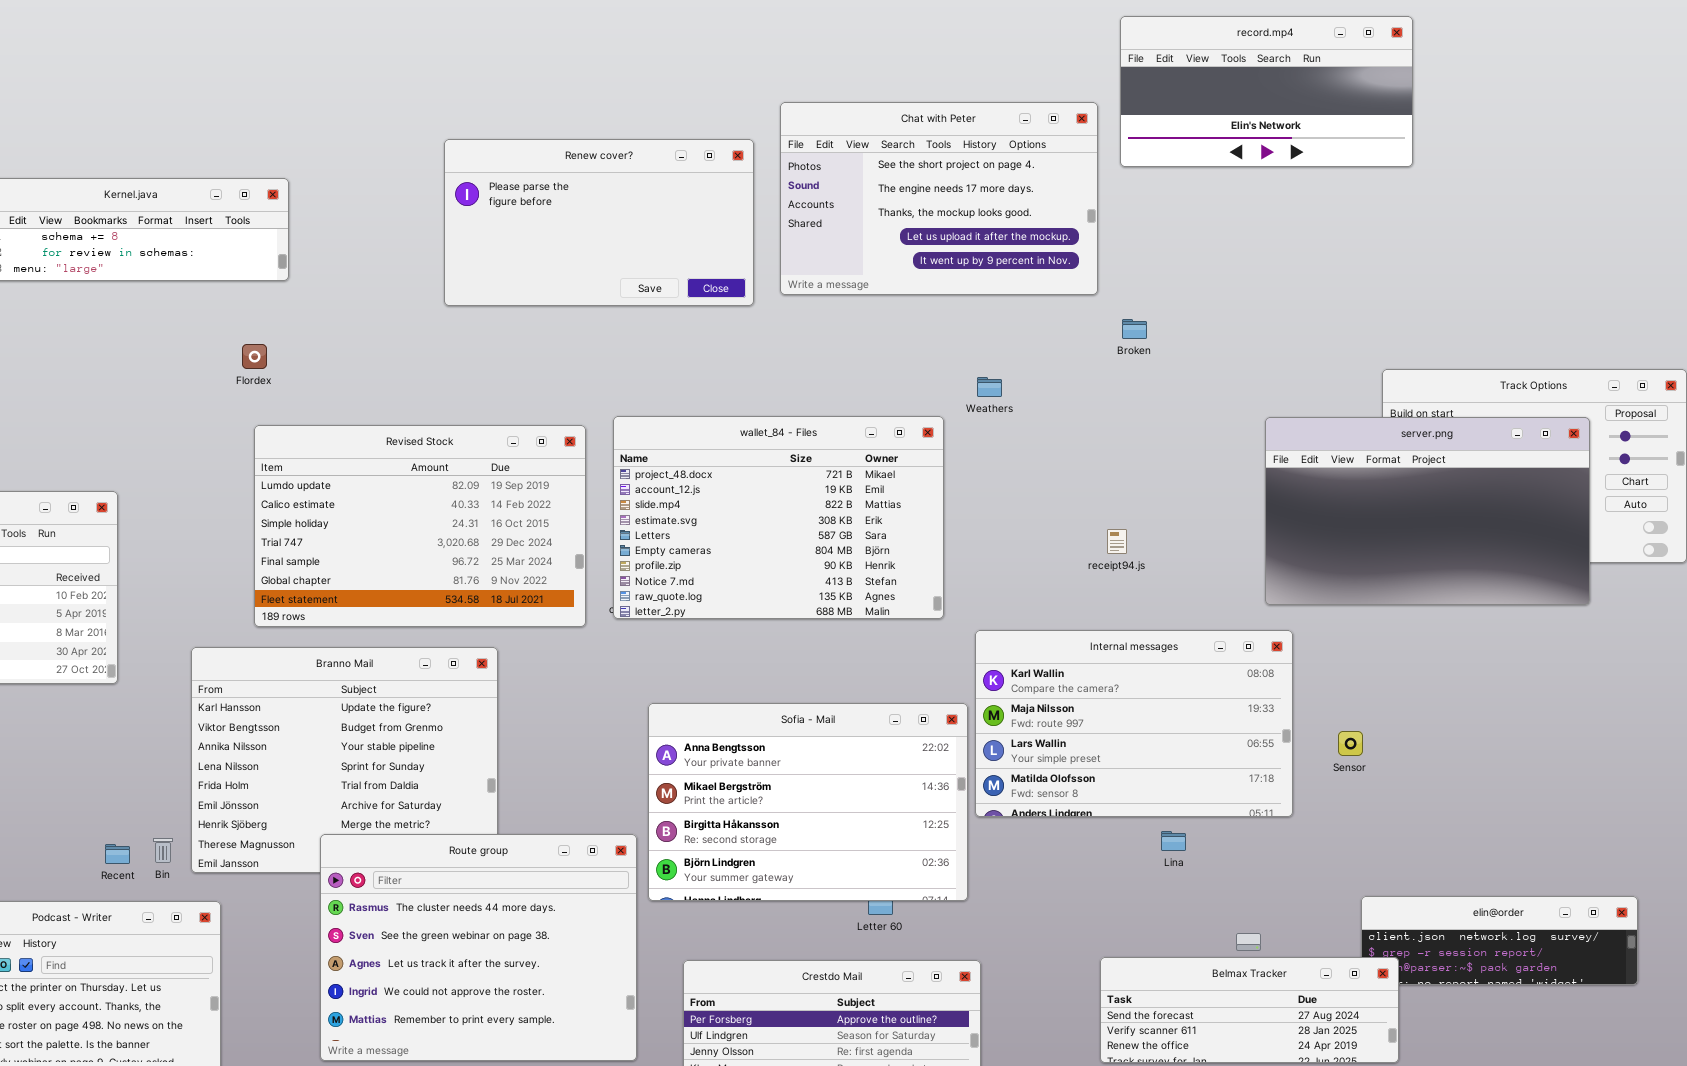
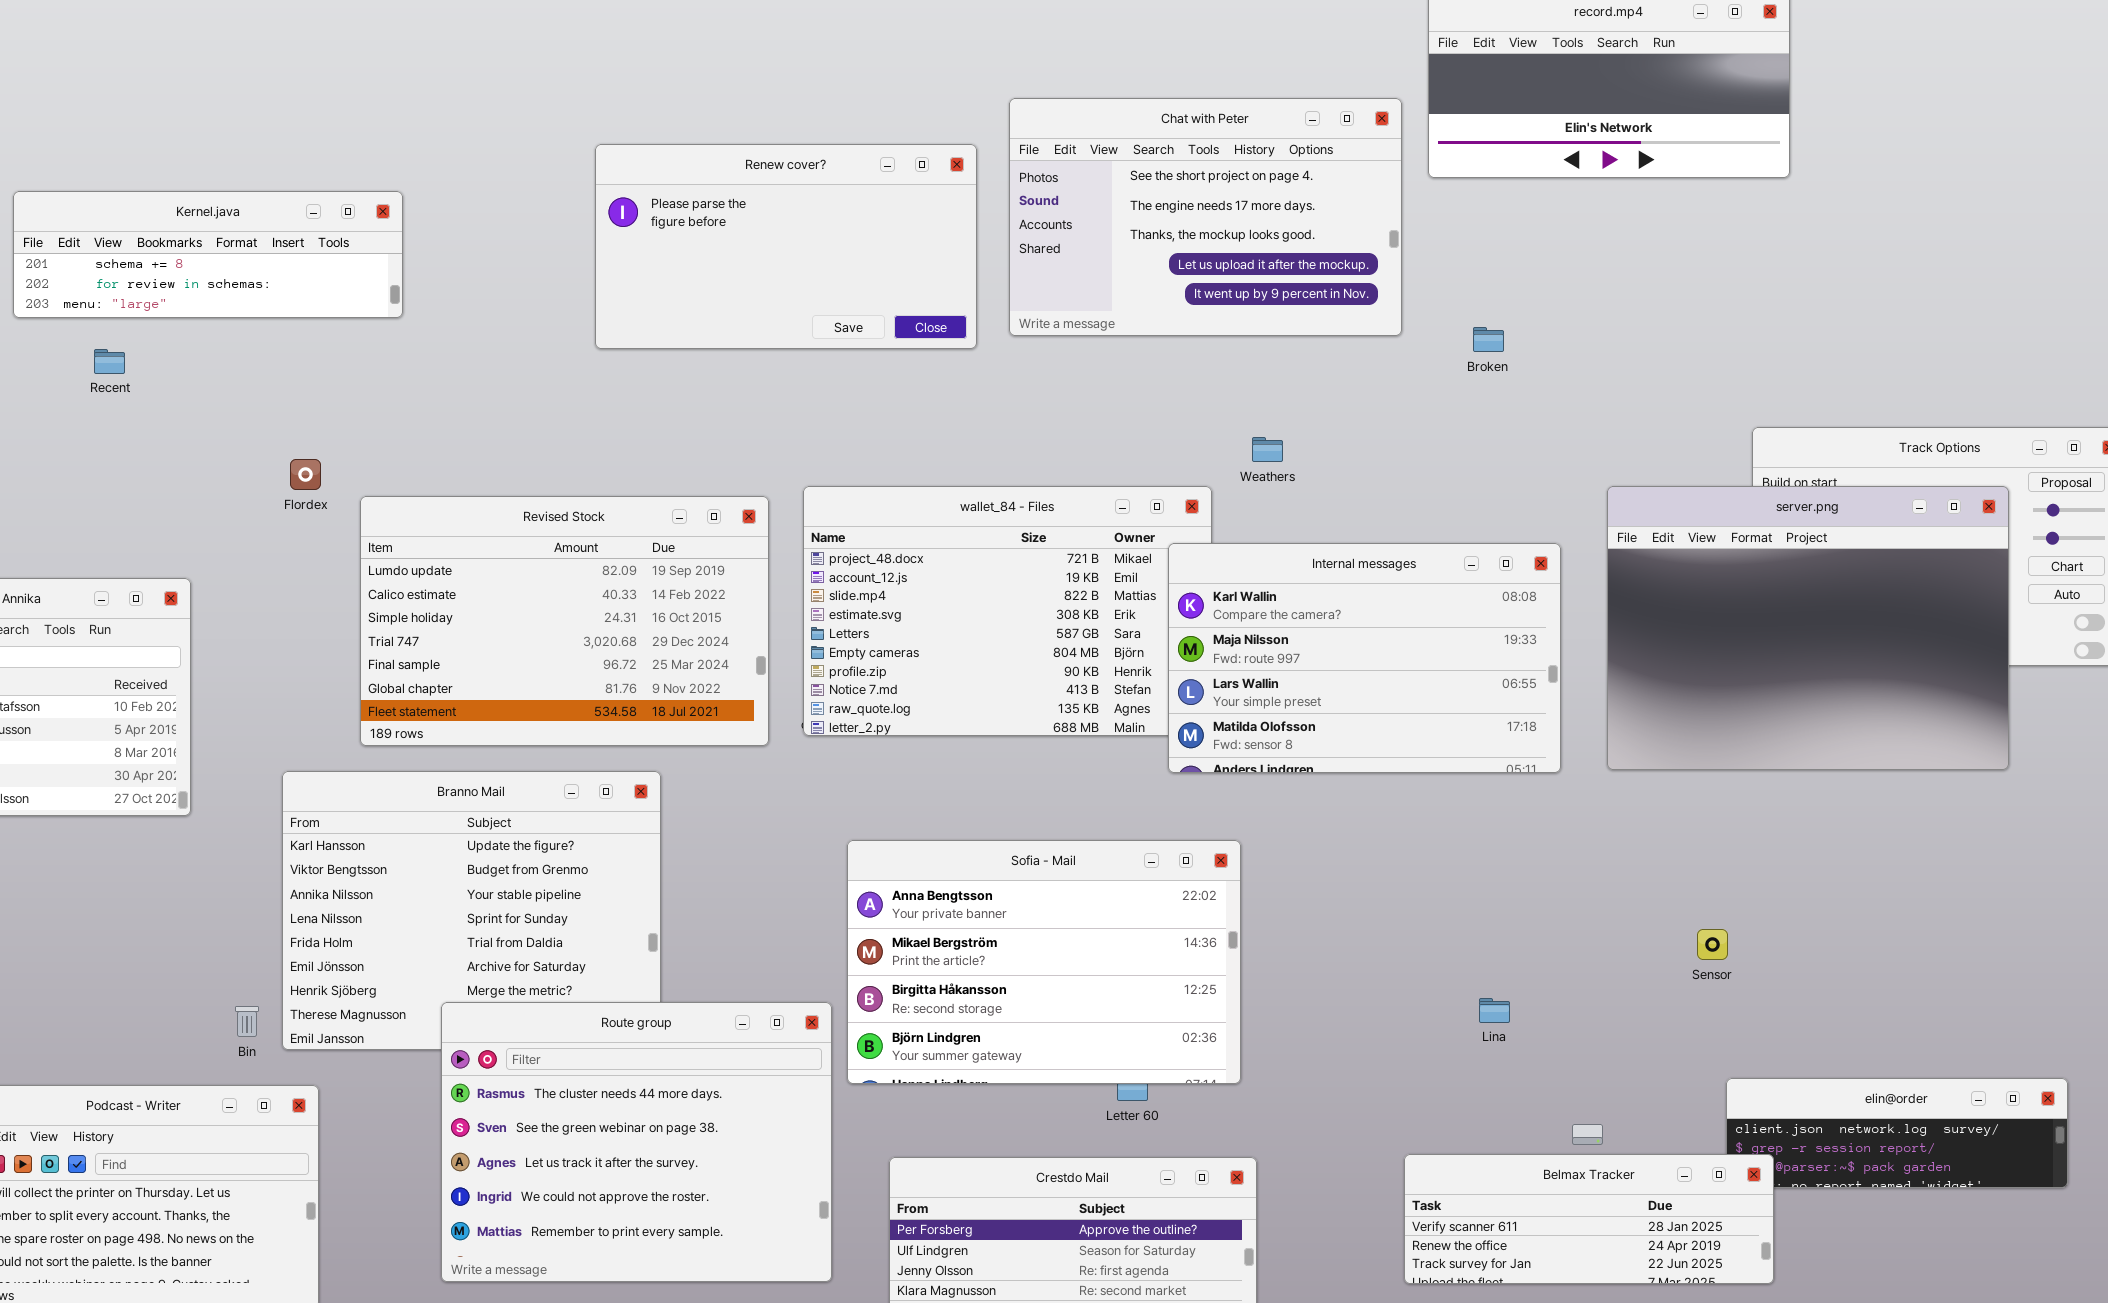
Broken: [1122,319,1147,339] -> [1473,327,1504,352], moved
Flordex: [242,344,267,369] -> [290,459,321,490], moved
server.png: [1265,417,1590,605] -> [1607,486,2009,770], resized
Internal messages: [975,630,1293,817] -> [1168,543,1561,773], moved
Sensor: [1338,731,1363,756] -> [1697,929,1728,960], moved
Recent: [105,844,130,864] -> [94,349,125,374], moved
Belmax Tracker: [1100,957,1399,1063] -> [1404,1154,1774,1284], scrolled down 1 row

